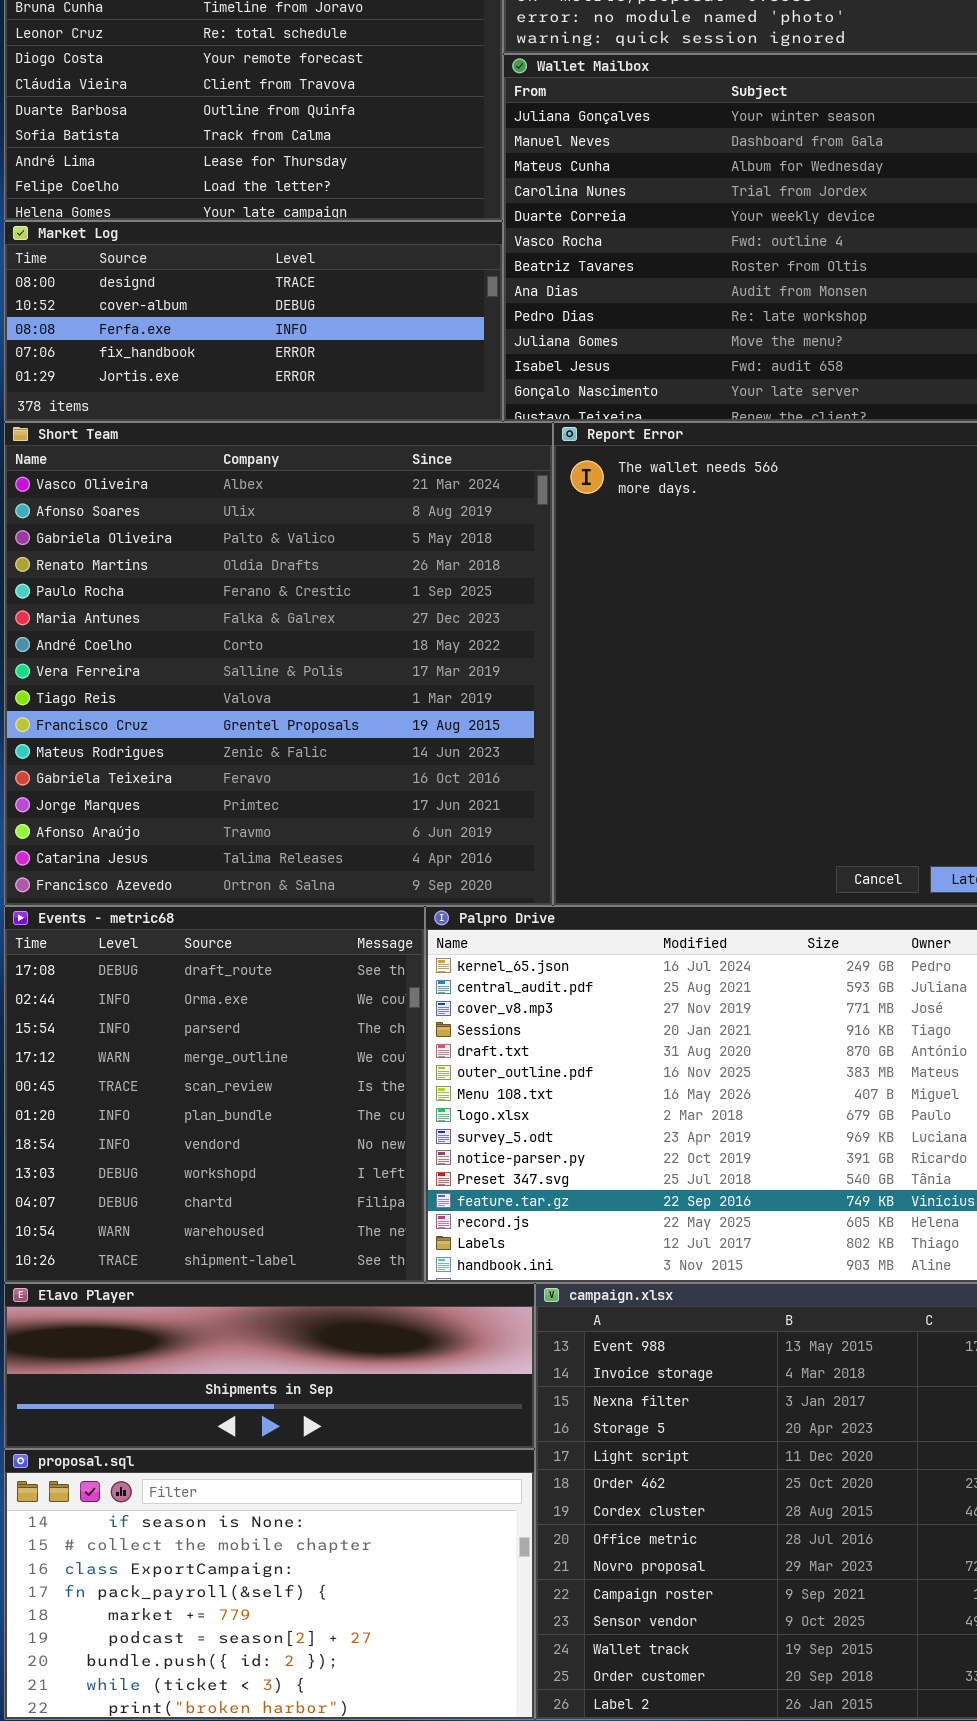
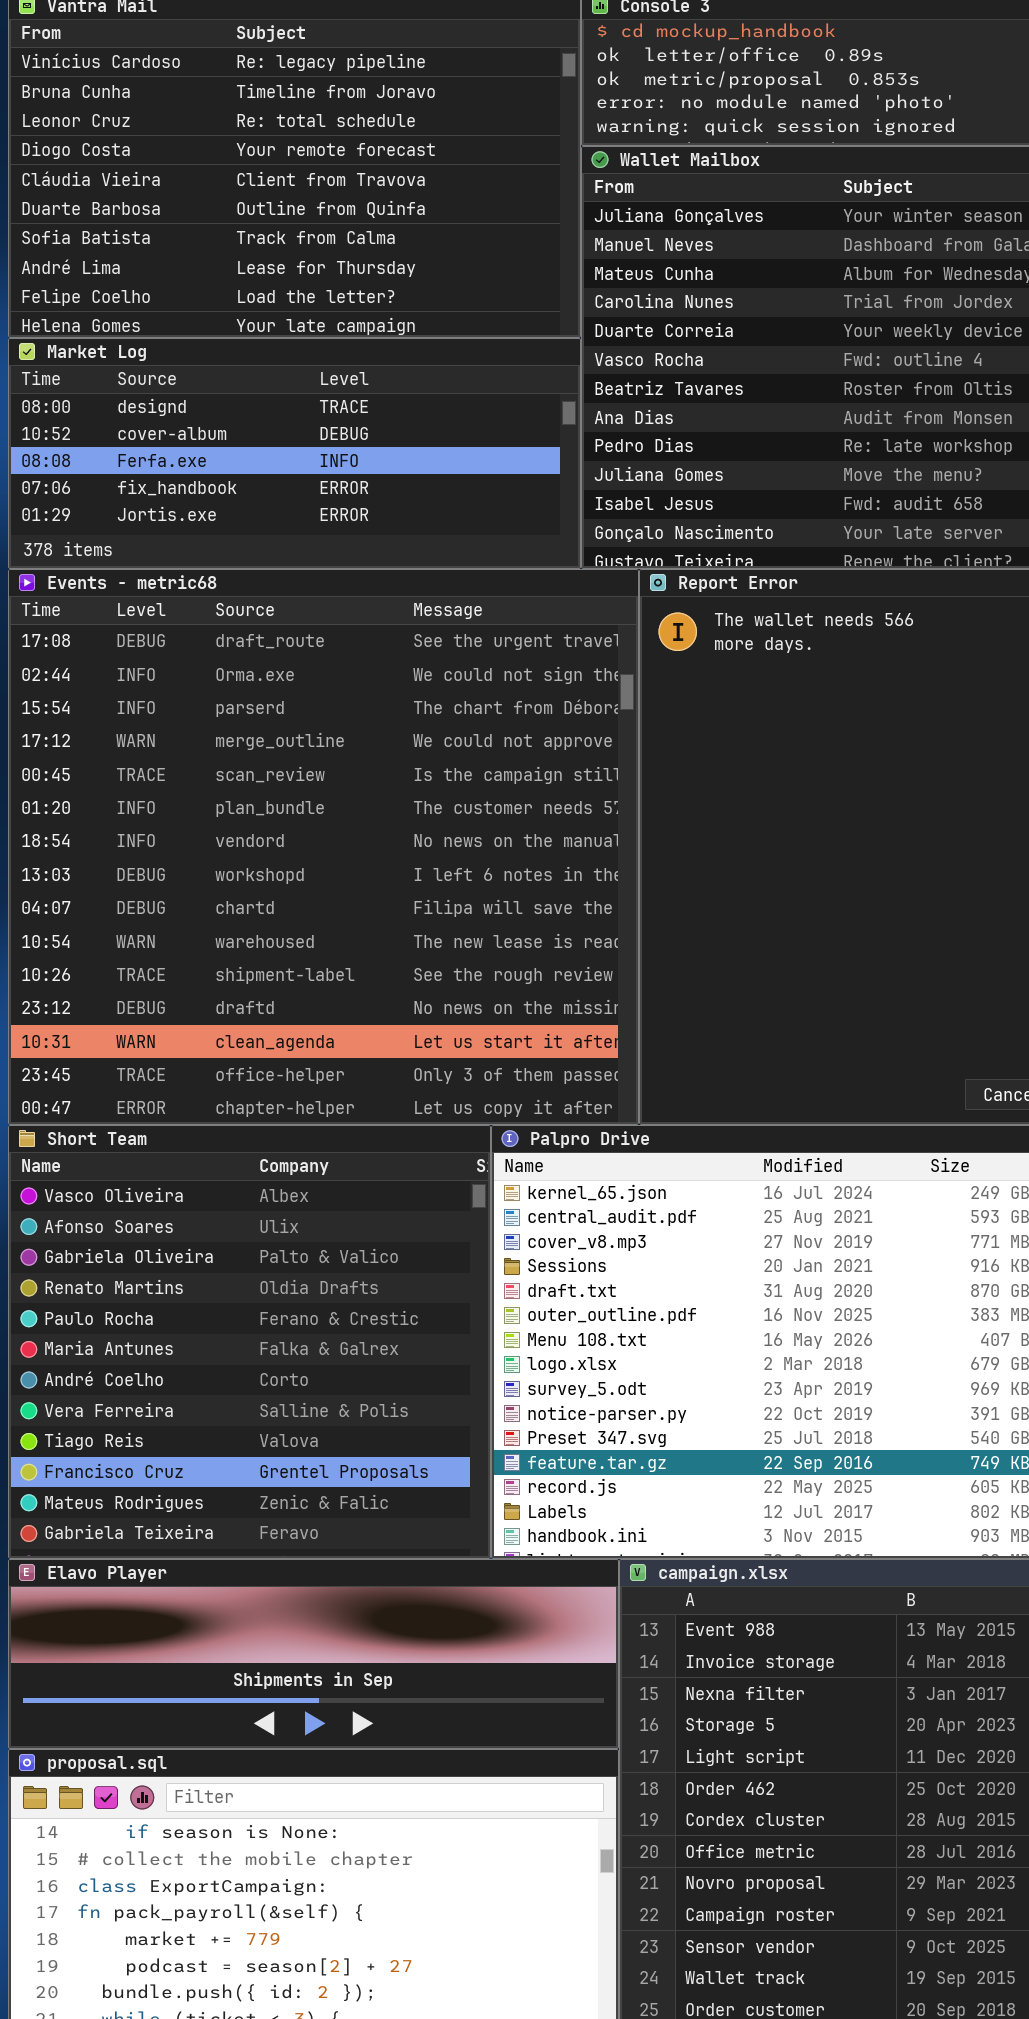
Short Team: [4,422,553,906] -> [8,1125,491,1559], moved, resized
Events - metric68: [4,906,425,1283] -> [8,569,639,1125], moved, resized

